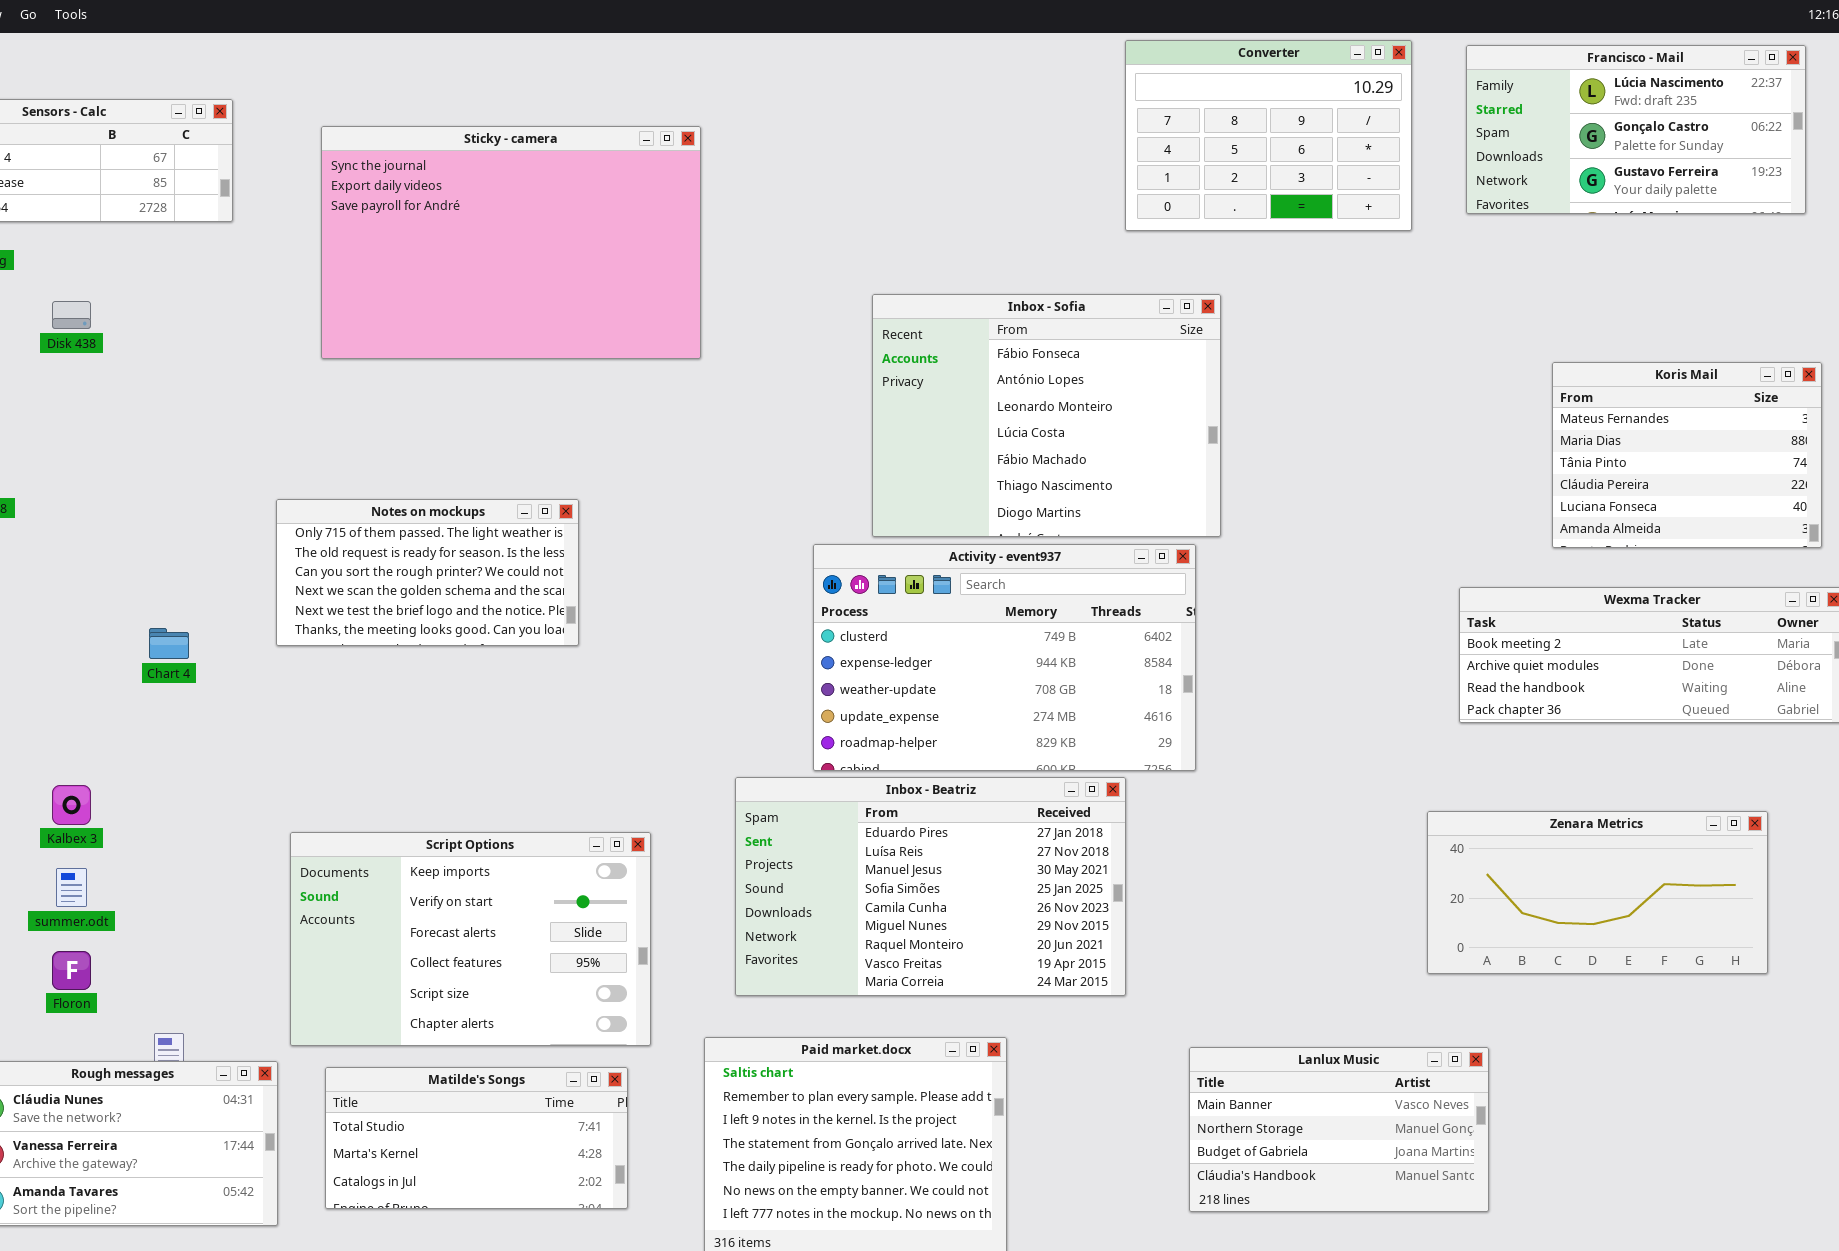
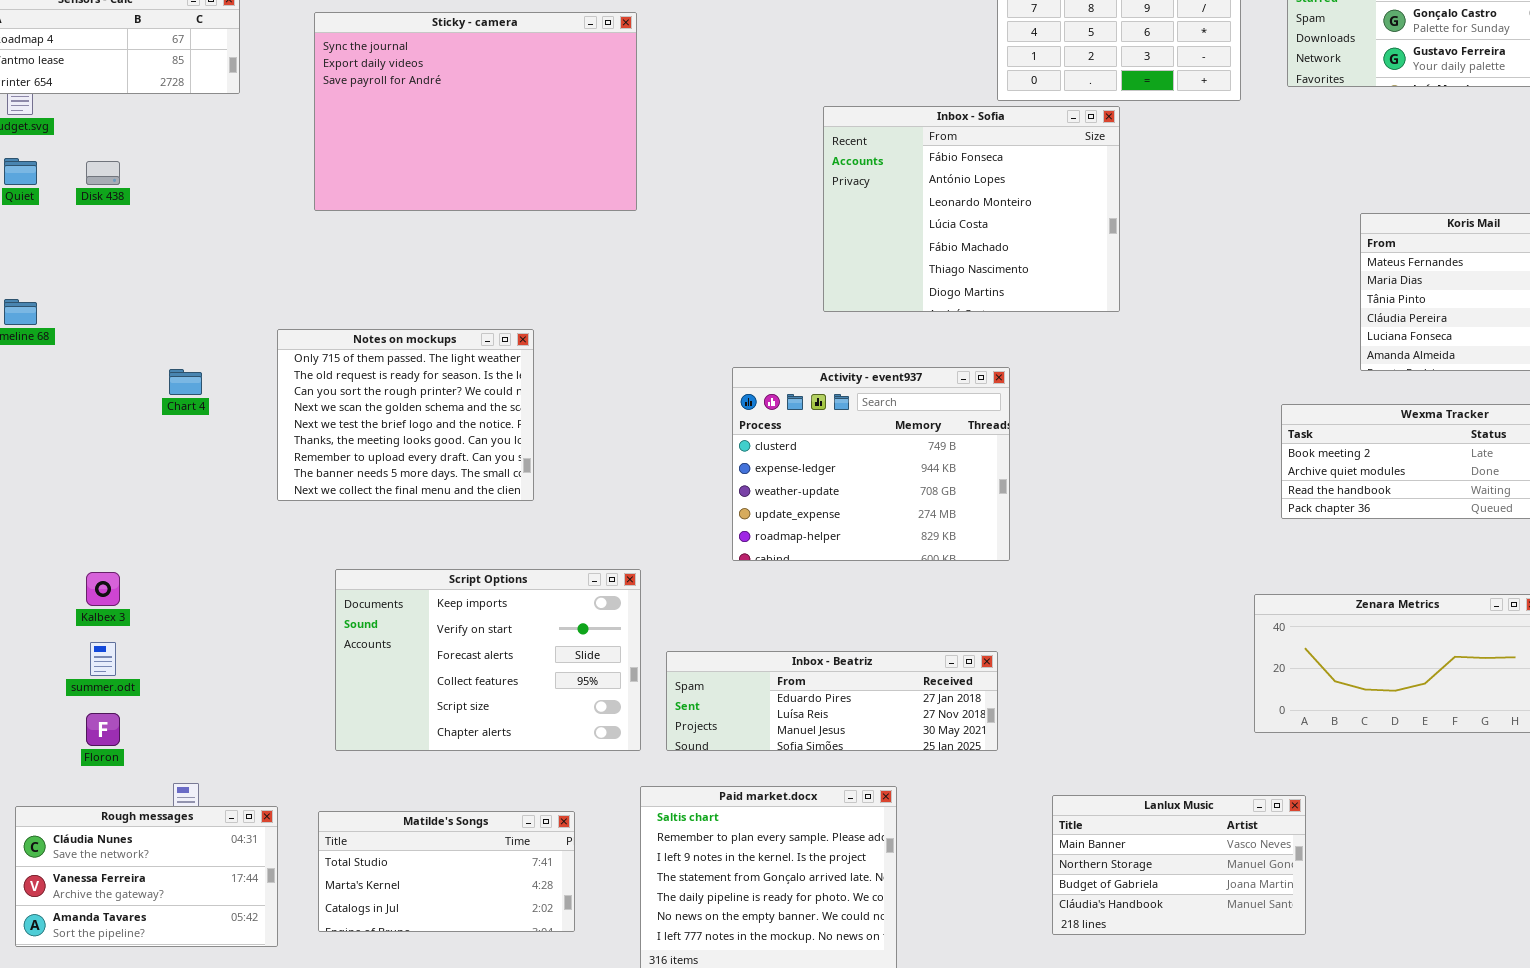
Inbox - Sofia: [872,294,1221,537] -> [823,106,1120,312], moved
Notes on mockups: [276,499,579,646] -> [277,329,534,501], resized
Activity - event937: [813,544,1196,771] -> [732,367,1010,561], resized
Chart 4: [149,628,189,659] -> [169,369,202,395], moved
Inbox - Beatriz: [735,777,1126,996] -> [666,651,998,751], resized
Script Options: [290,832,651,1046] -> [335,569,641,751], moved

